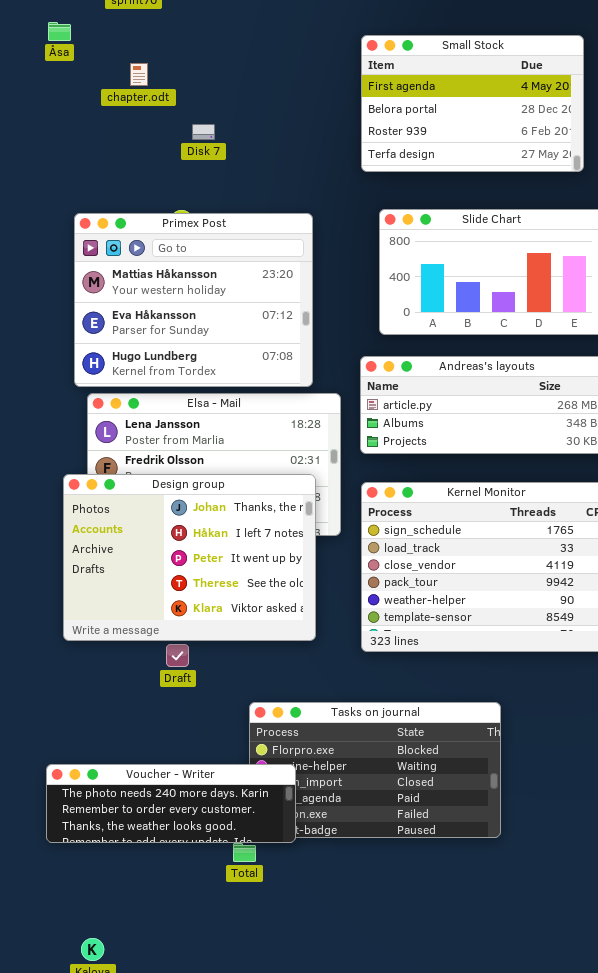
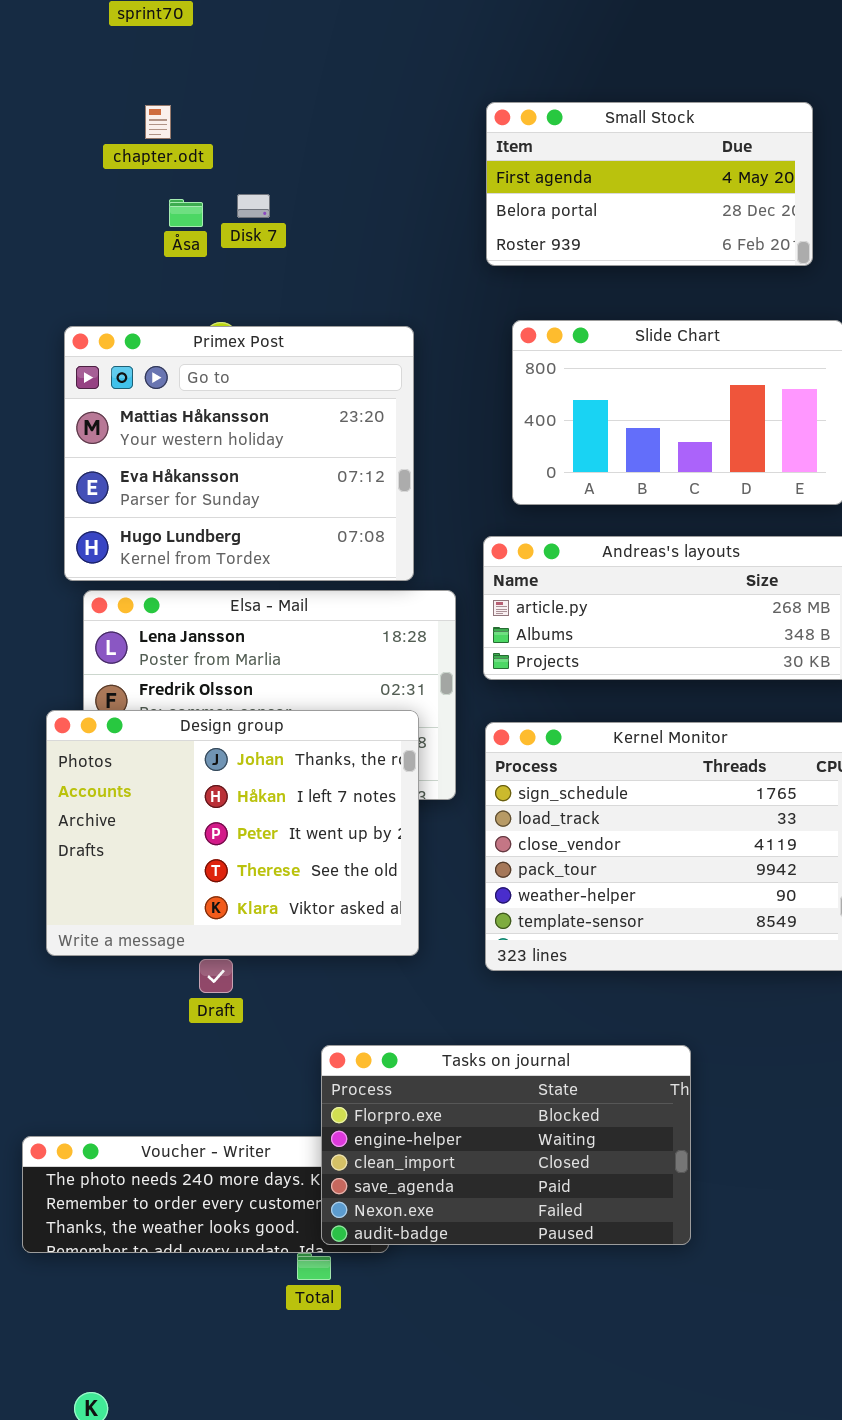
Åsa: [48,22,71,41] -> [169,199,203,227], moved
Small Stock: [361,35,584,172] -> [486,102,813,266], resized
Tasks on journal: [249,702,501,838] -> [321,1045,691,1245], raised

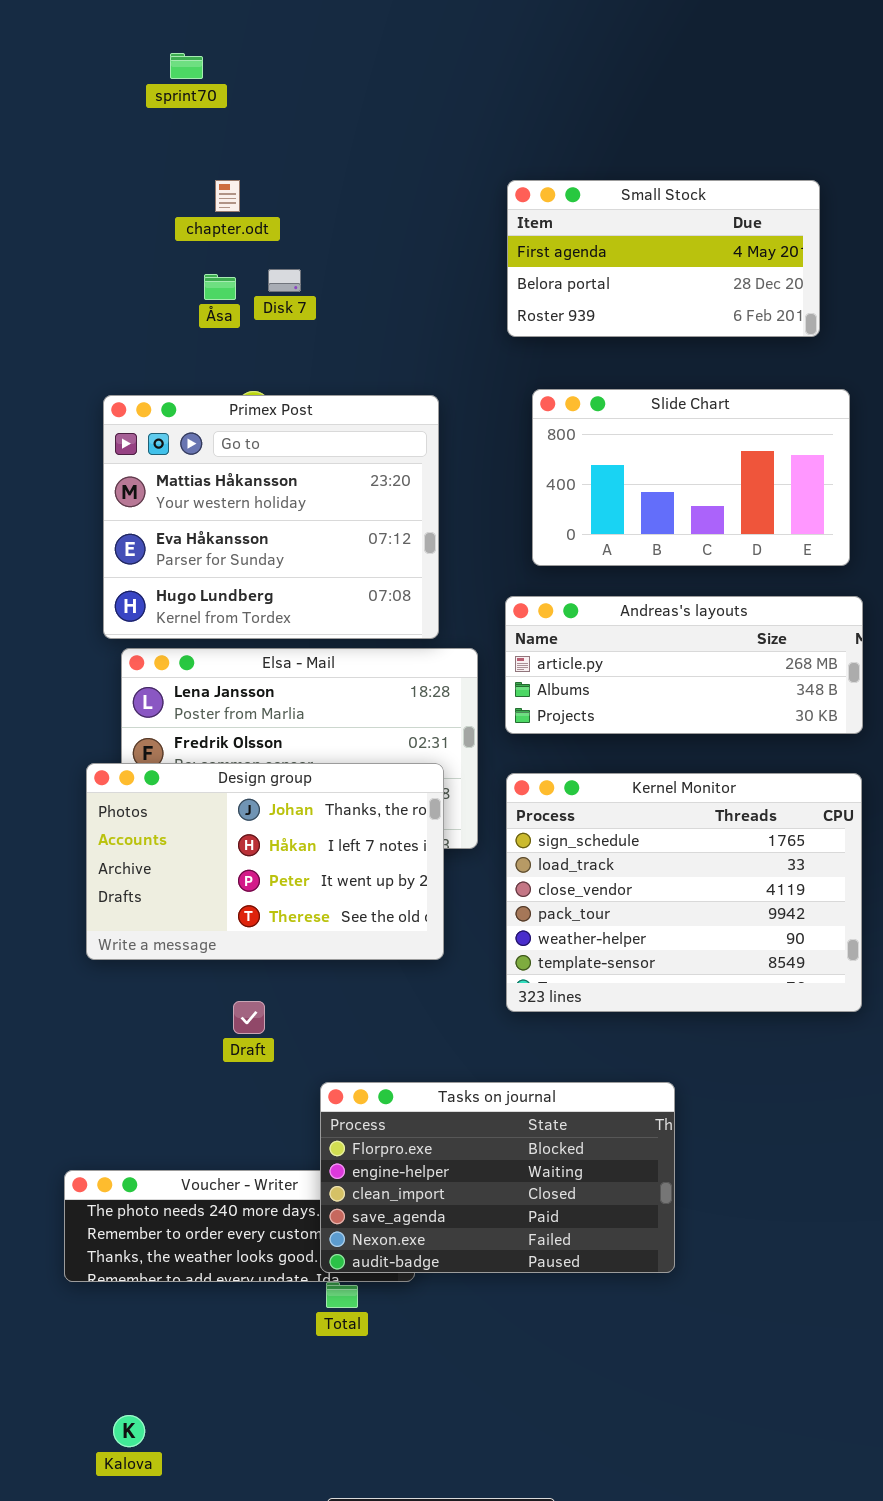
chapter.odt: [145,105,171,139] -> [215,180,240,212], moved
Design group: [46,710,419,956] -> [86,763,444,960], resized
Tasks on journal: [321,1045,691,1245] -> [320,1082,675,1273], moved

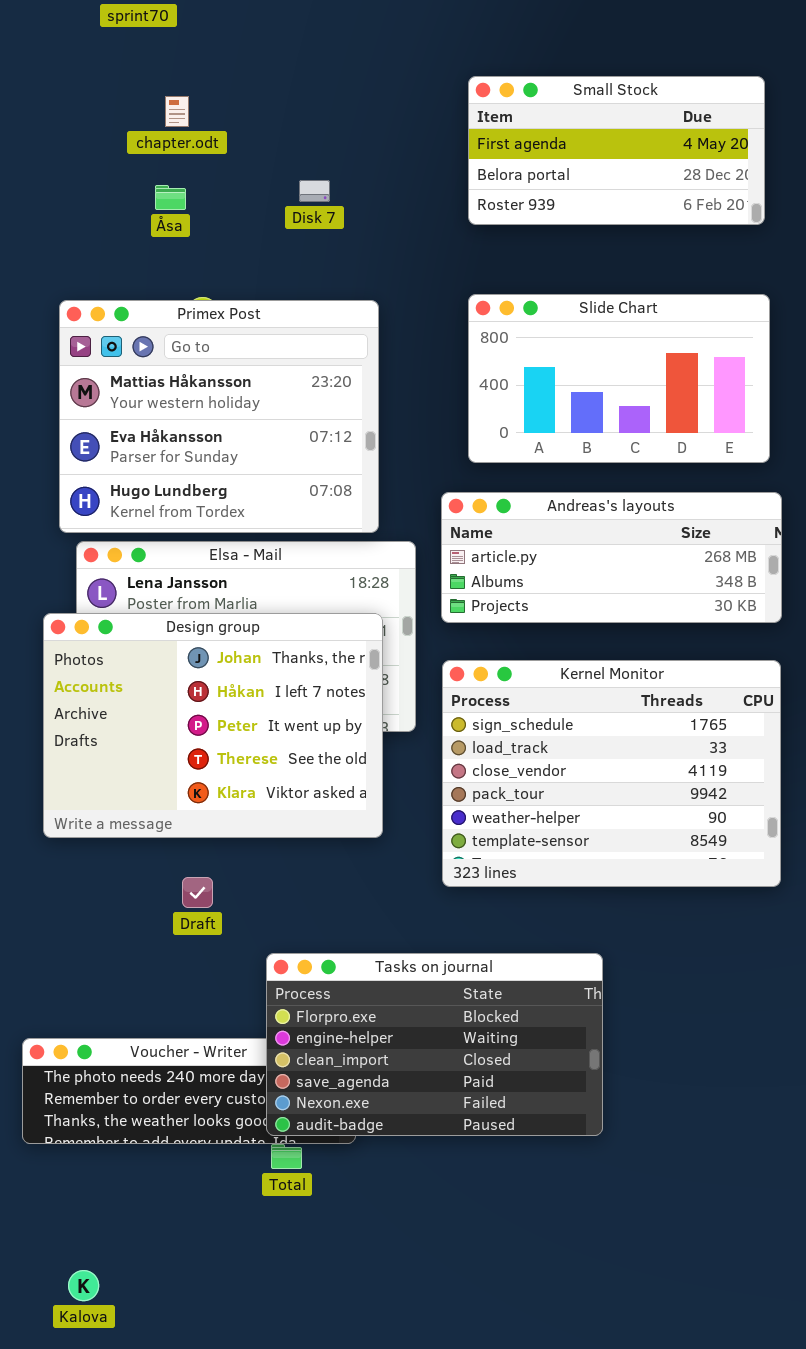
Small Stock: [507,180,820,337] -> [468,76,765,225], moved
Disk 7: [268,269,301,292] -> [299,180,330,202], moved
Design group: [86,763,444,960] -> [43,613,383,838], resized

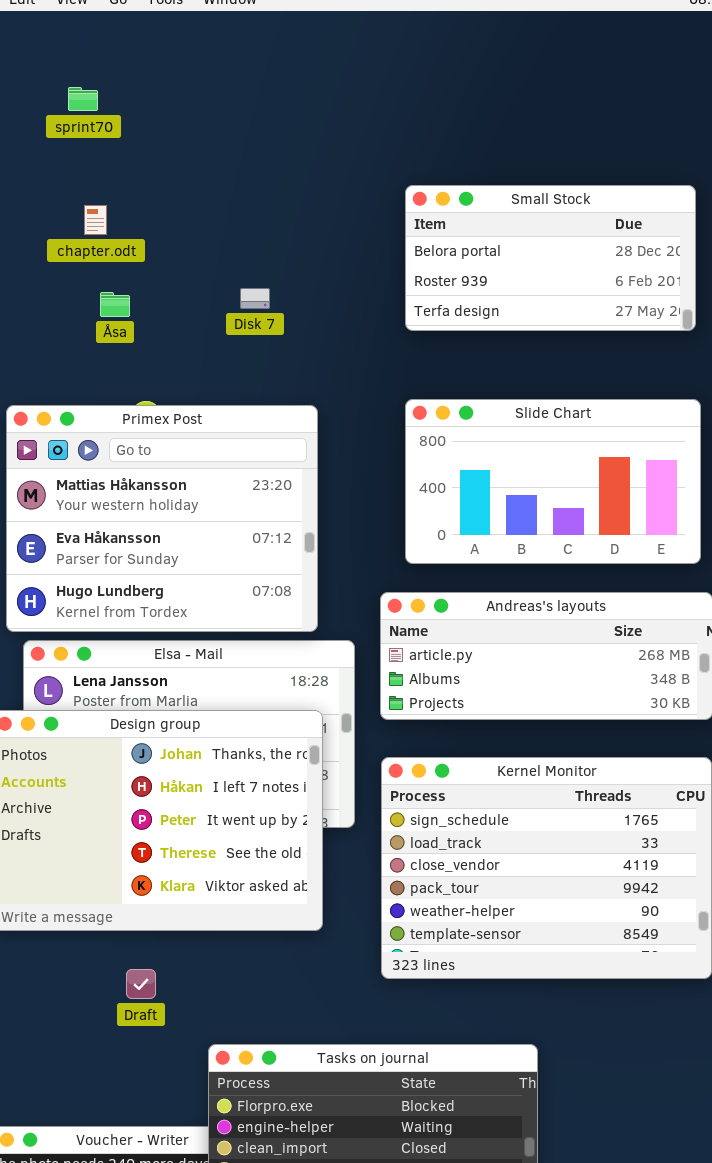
Small Stock: [468,76,765,225] -> [405,185,696,331], scrolled down 1 row
chapter.odt: [165,96,189,127] -> [84,205,107,235], moved

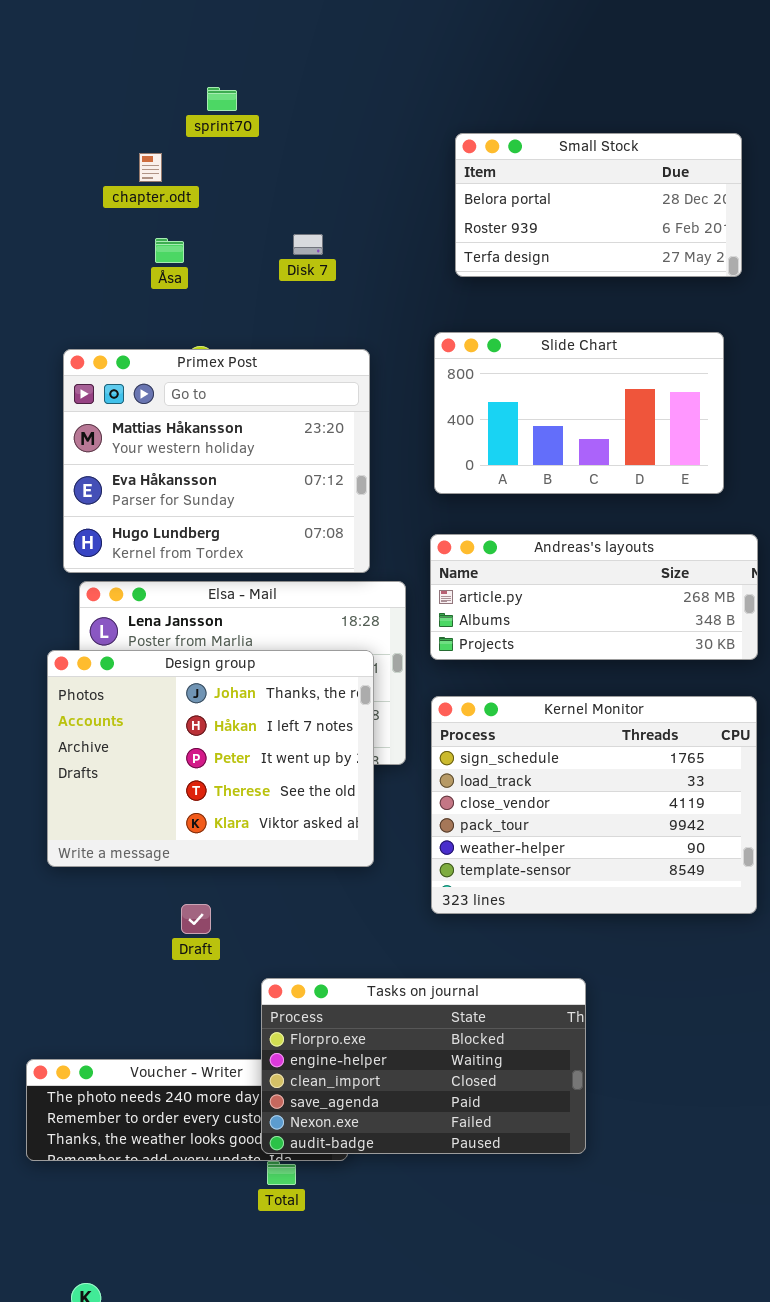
sprint70: [68,87,98,111] -> [207,87,237,111], moved
Slide Chart: [405,399,701,564] -> [434,332,724,494], moved

